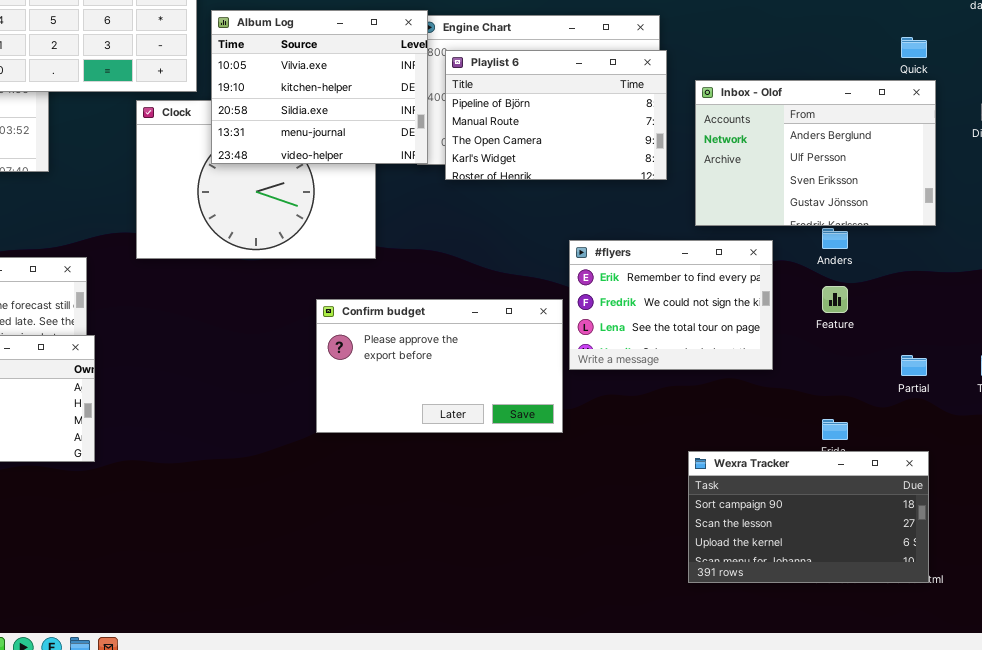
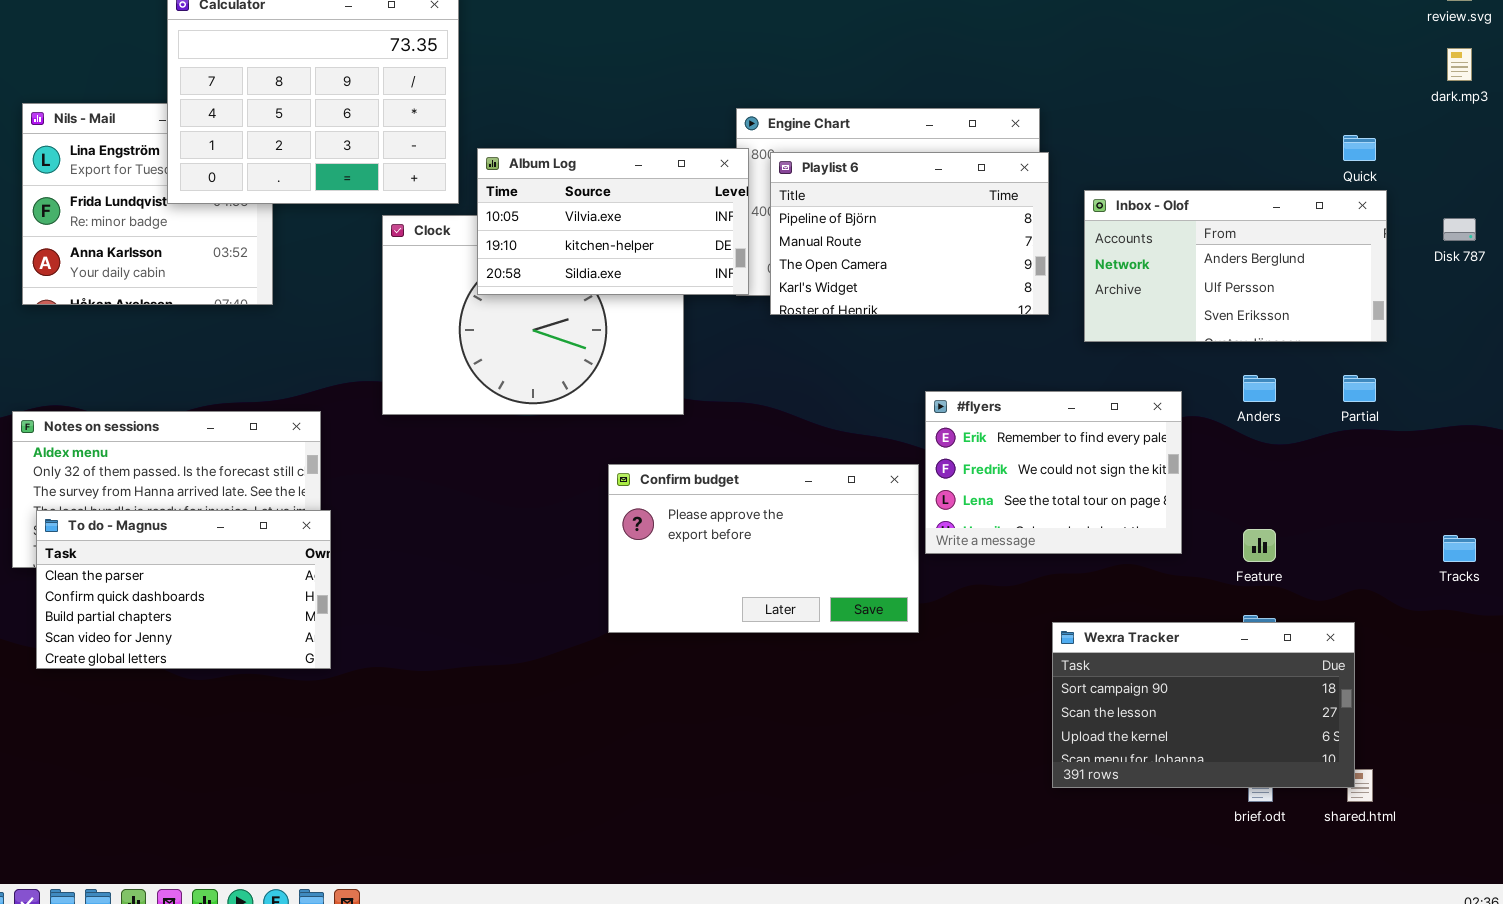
Album Log: [211,10,428,164] -> [477,148,749,295], resized
Inbox - Olof: [695,80,936,226] -> [1084,190,1387,342], resized
Feature: [822,286,848,313] -> [1243,529,1276,562], moved
Partial: [901,355,927,376] -> [1343,375,1376,402], moved
Wexra Tracker: [688,451,929,583] -> [1052,622,1355,788], moved

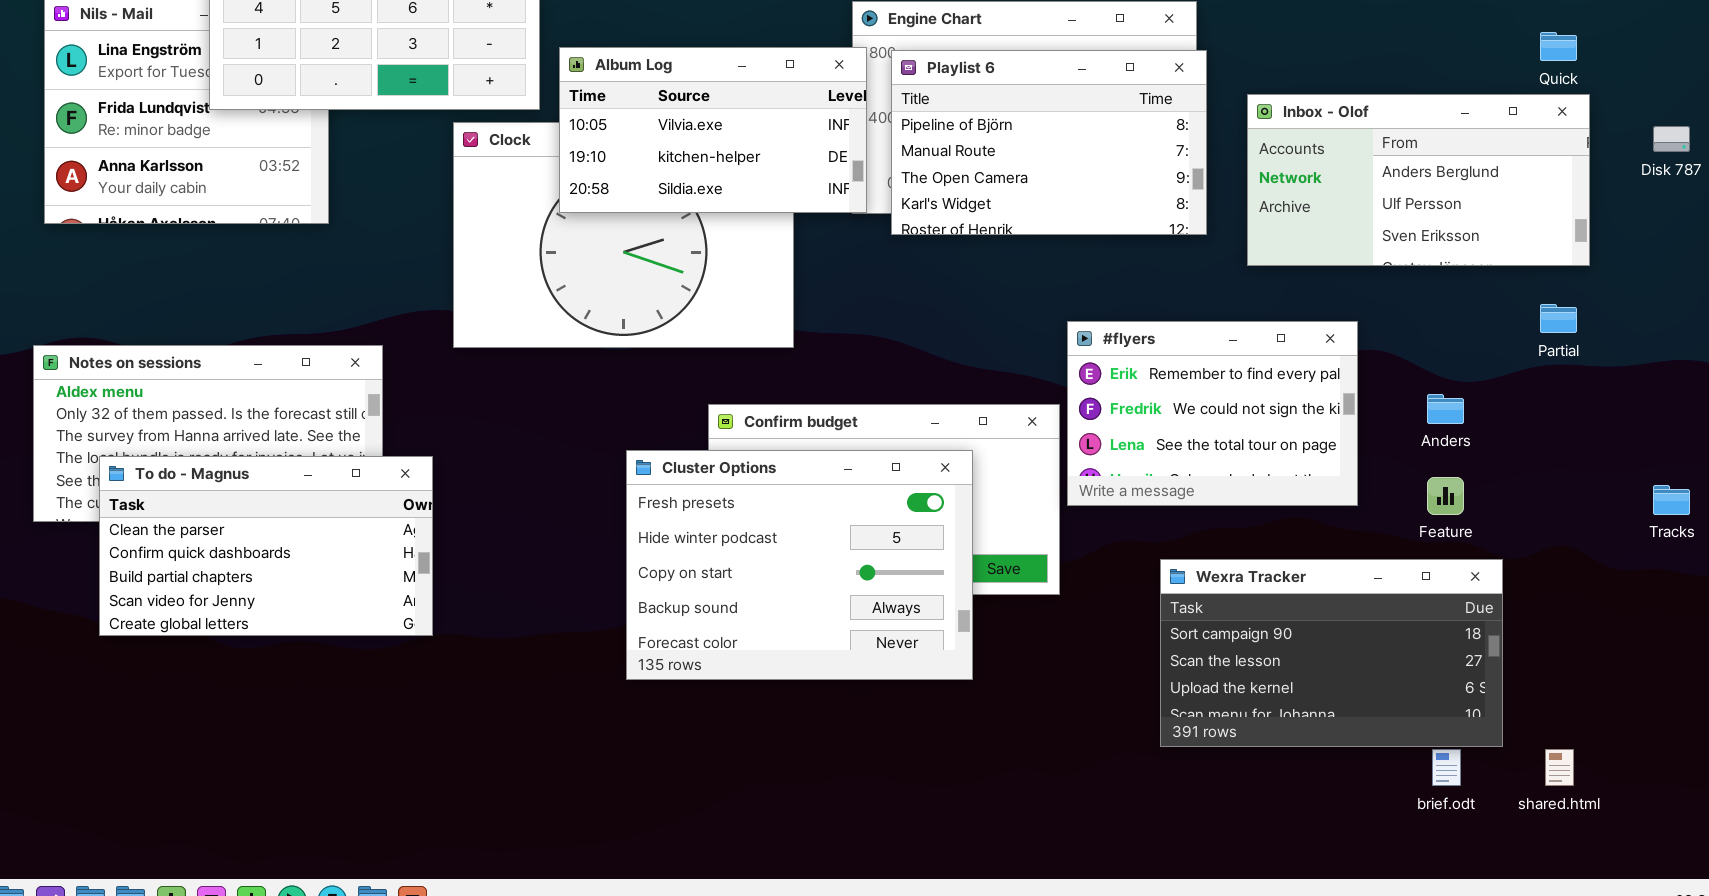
Anders: [1243,375,1276,402] -> [1427,394,1464,424], moved
Cluster Options: none -> [626,450,973,680], opened
To do - Magnus: [36,510,331,669] -> [99,456,433,636], moved
Wexra Tracker: [1052,622,1355,788] -> [1160,559,1503,747], moved

